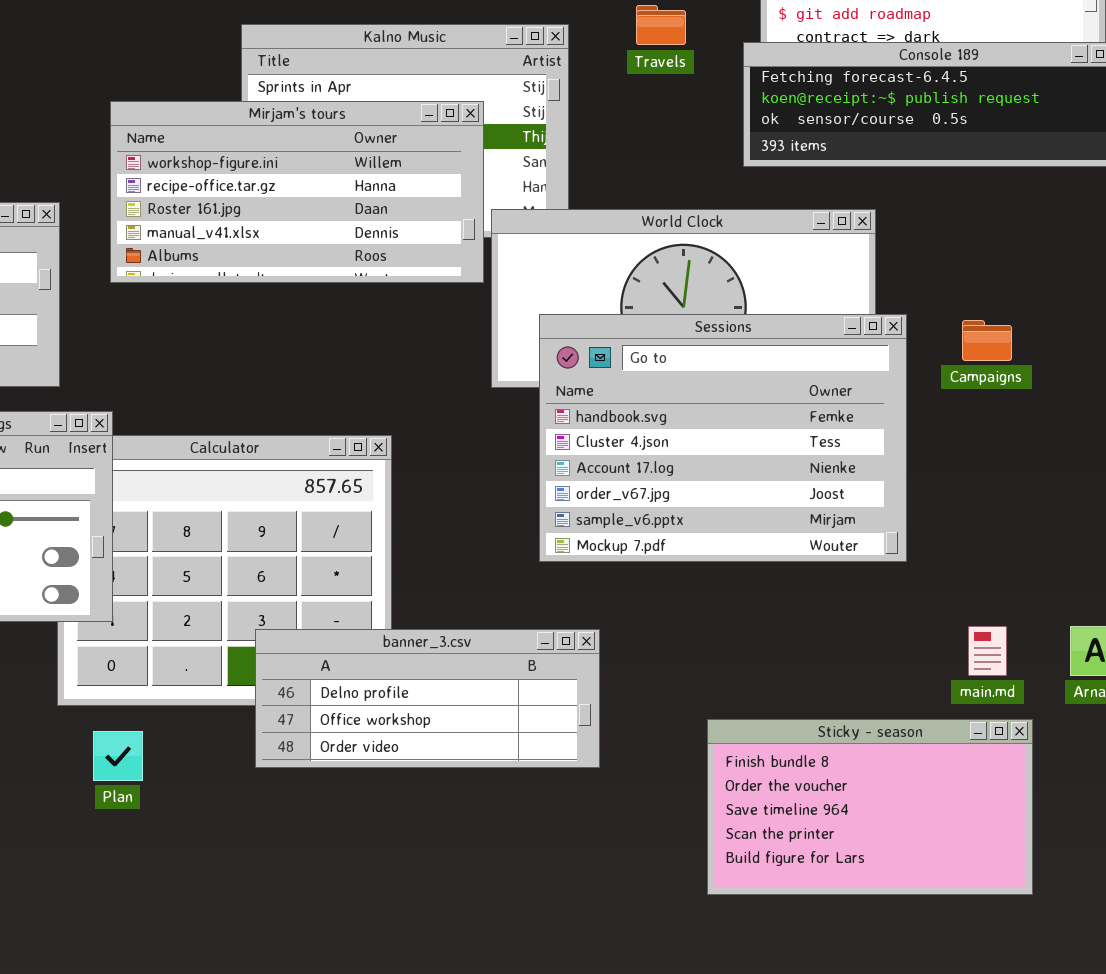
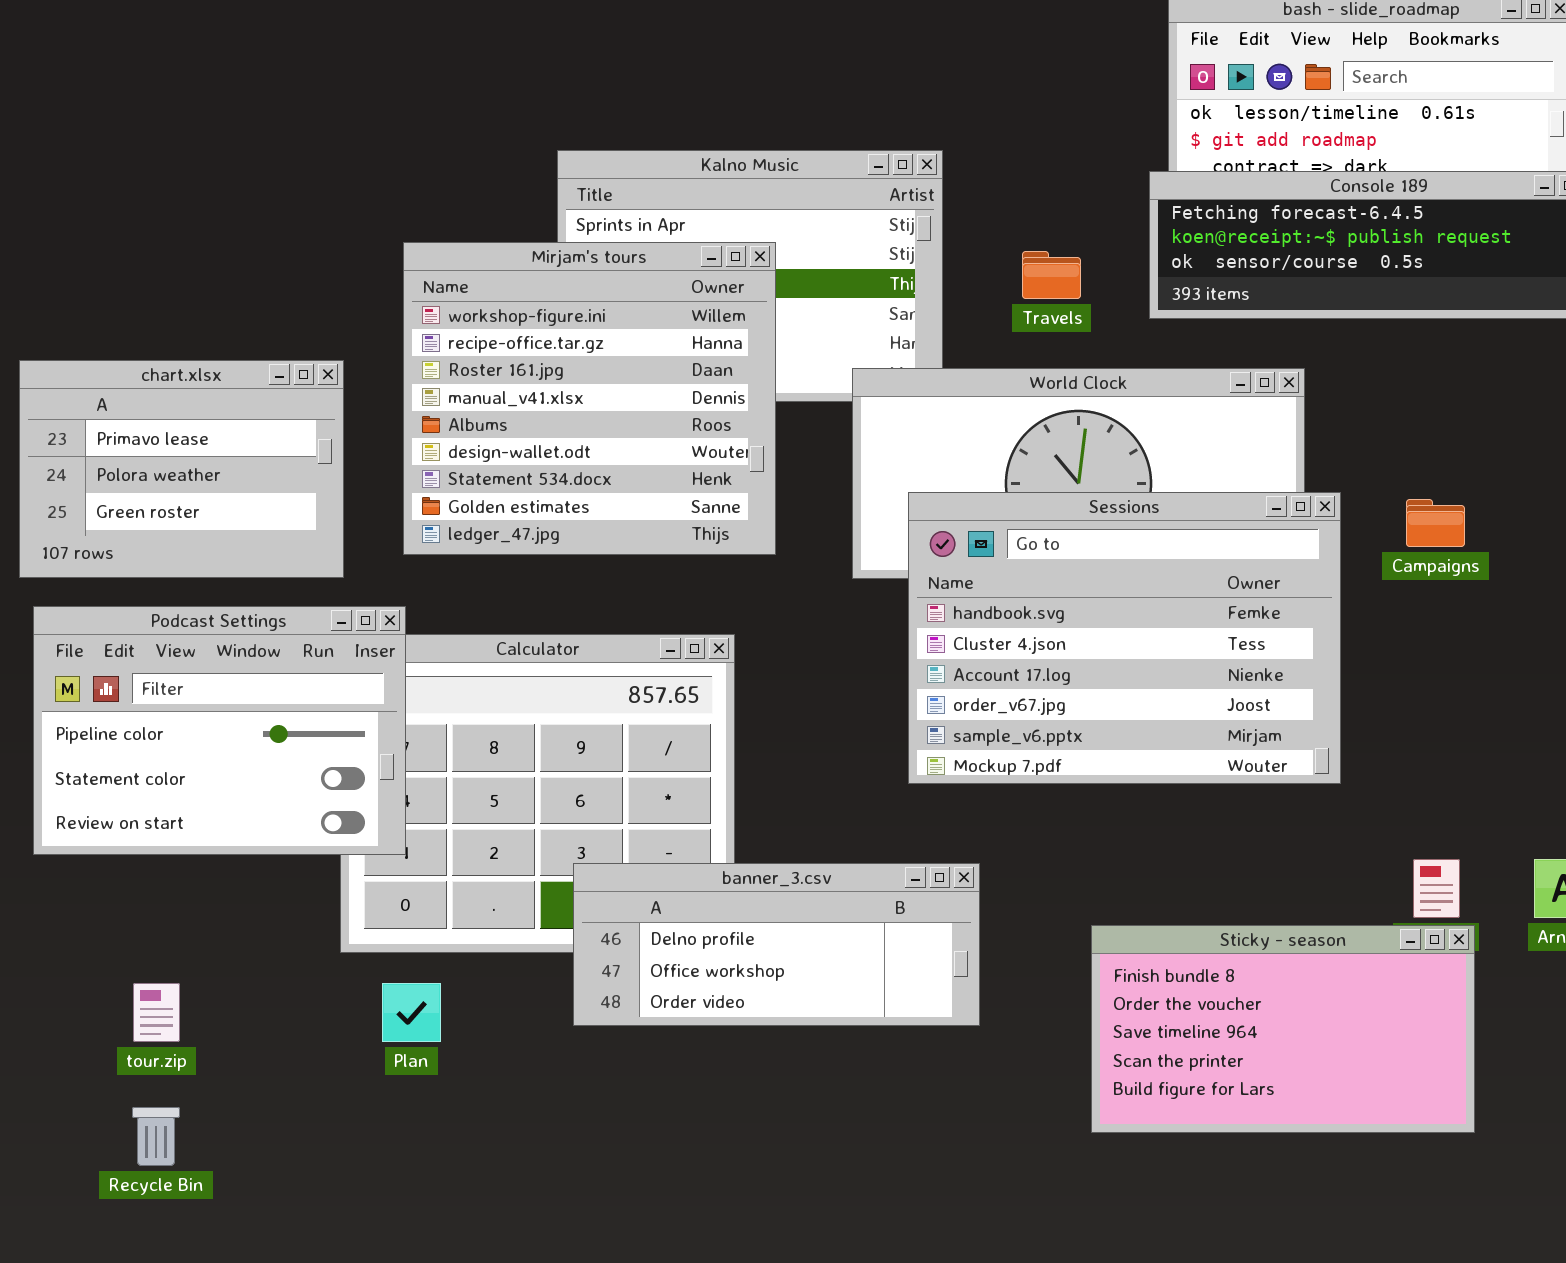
Travels: [636,5,686,45] -> [1022,251,1081,299], moved
Mirjam's tours: [110,101,484,283] -> [403,242,776,555], resized
Sticky - season: [707,719,1033,895] -> [1091,925,1475,1133], moved

